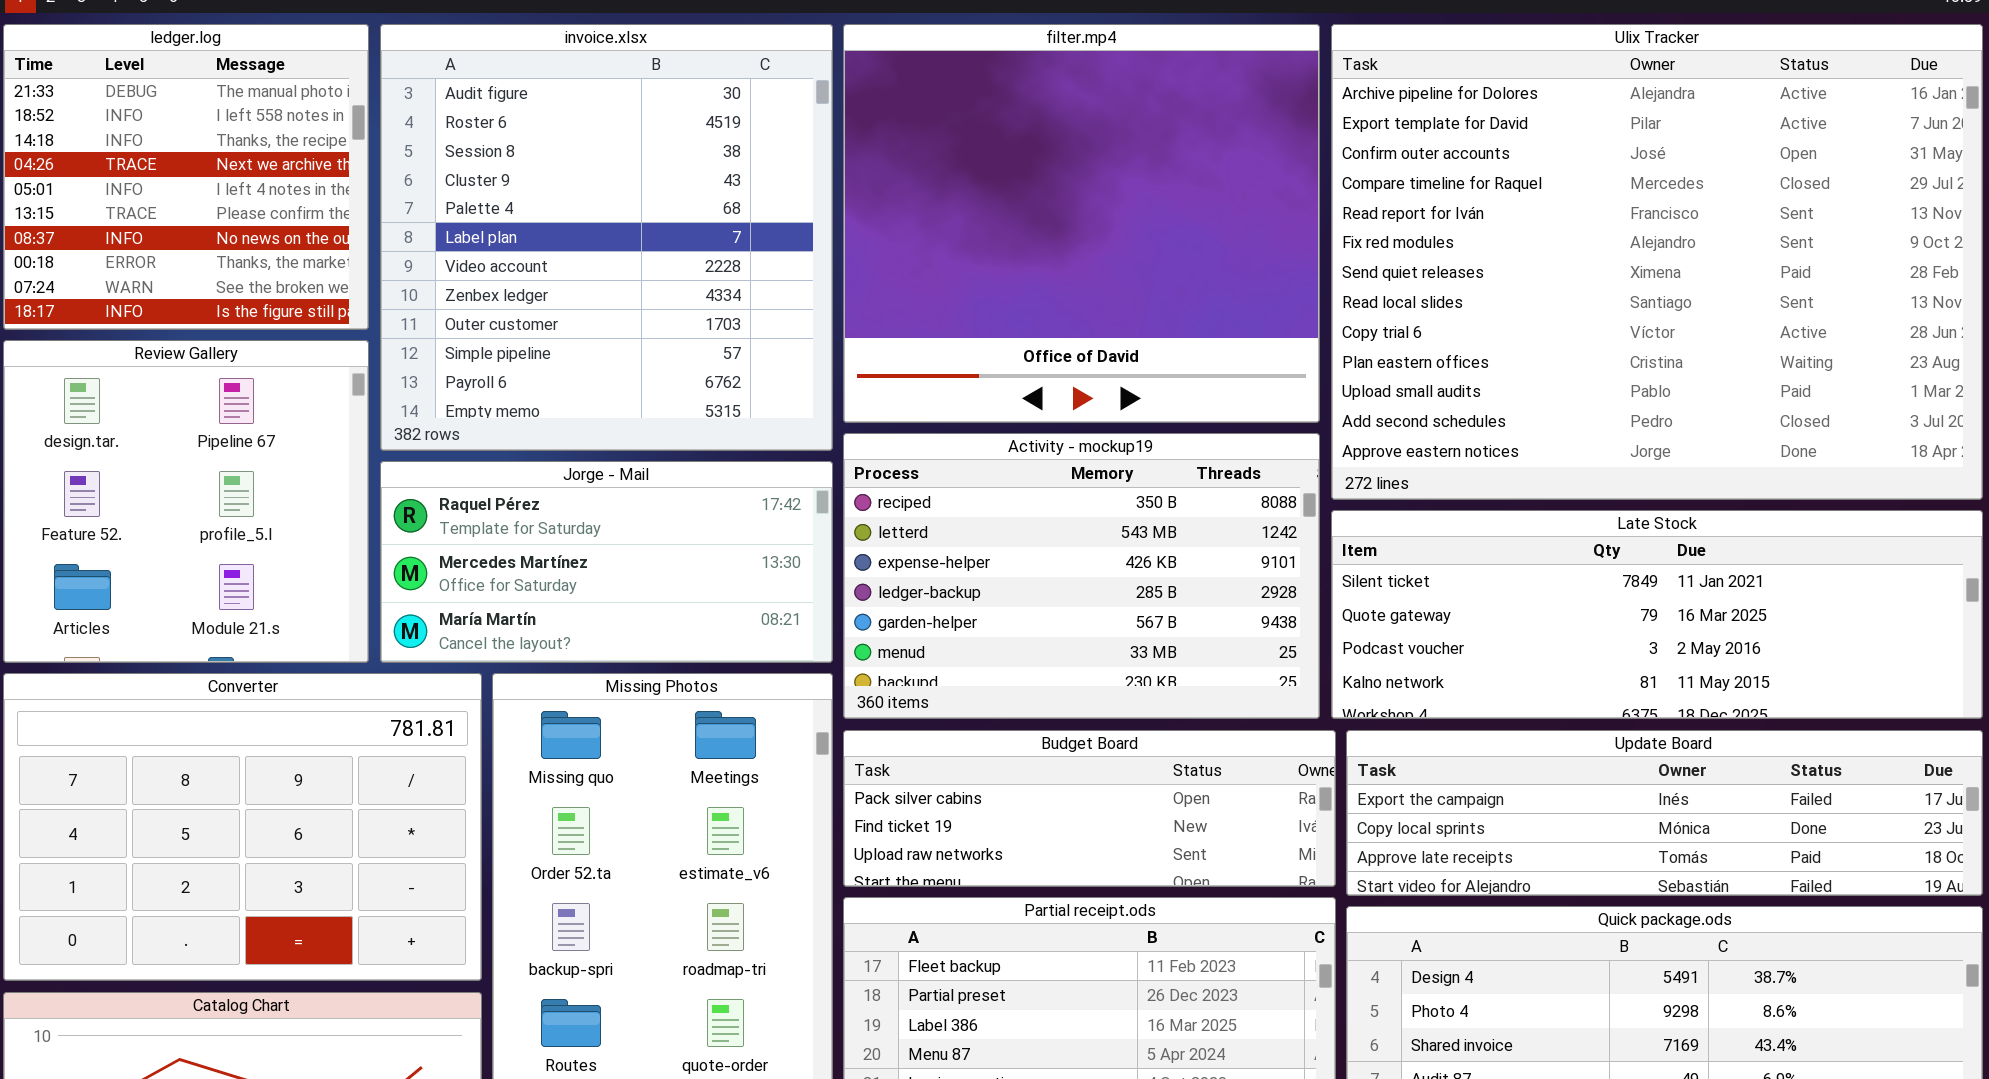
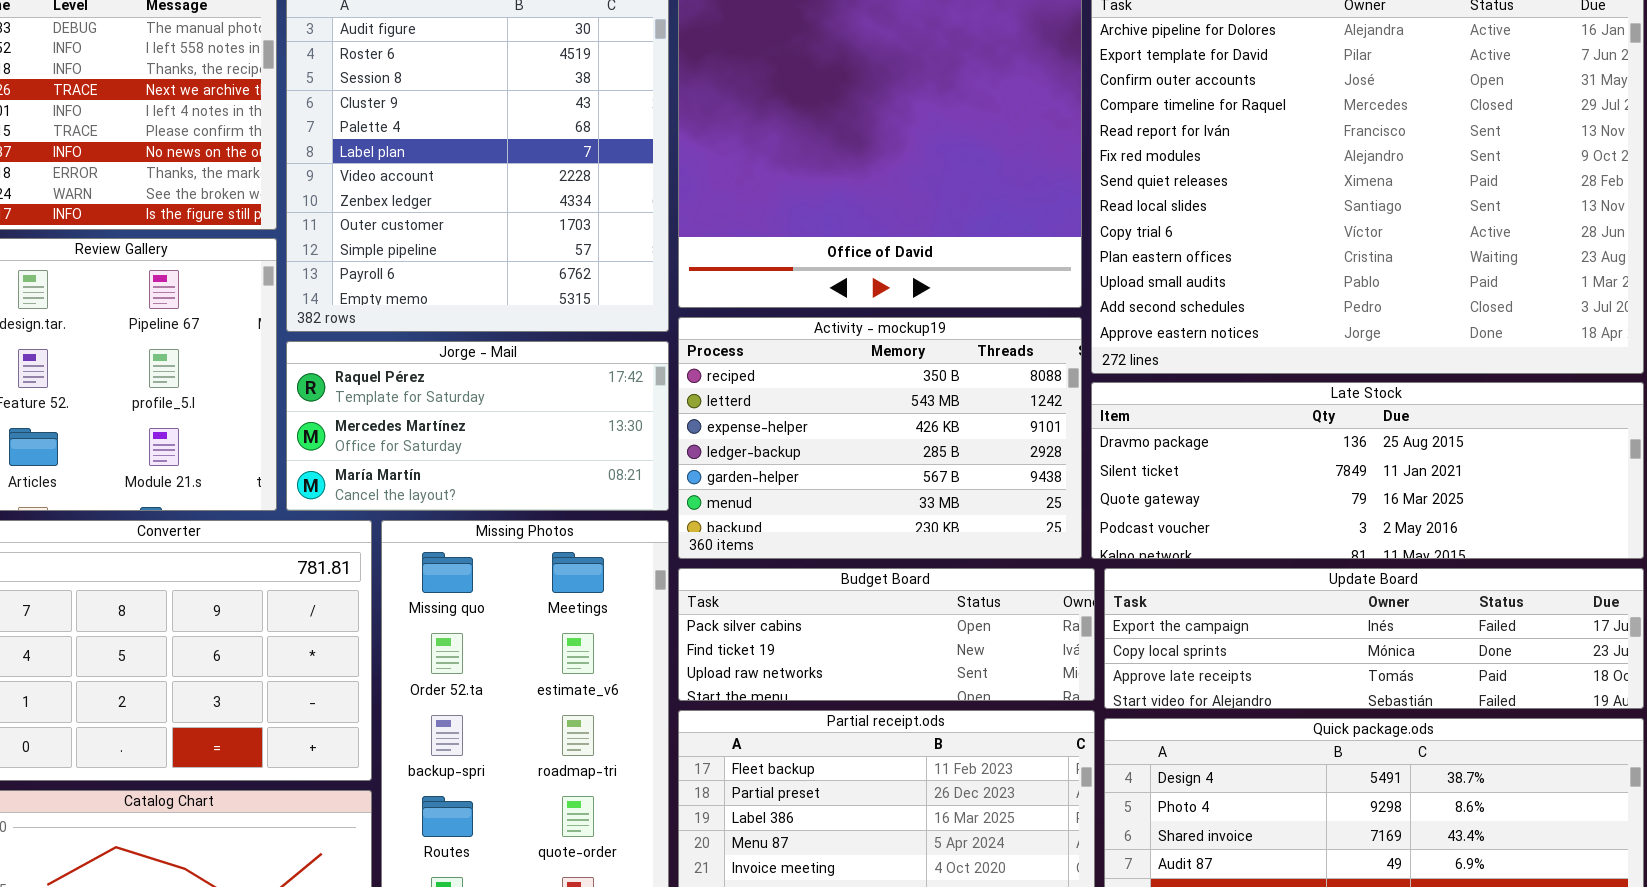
Late Stock: [1331,510,1983,719] -> [1091,382,1644,559], scrolled up 1 row

